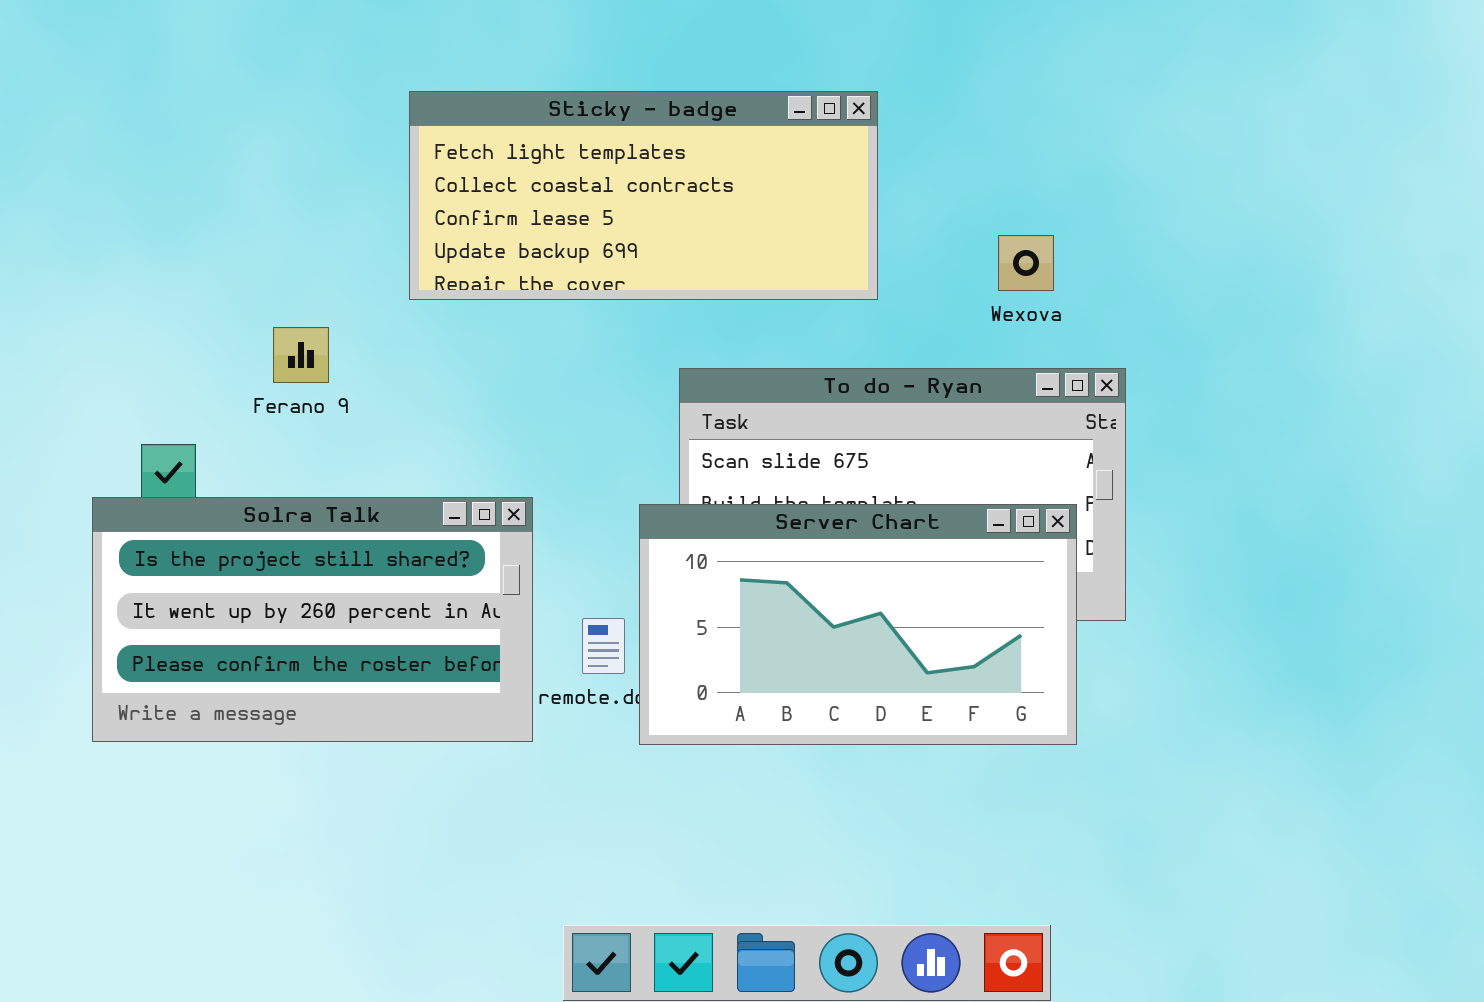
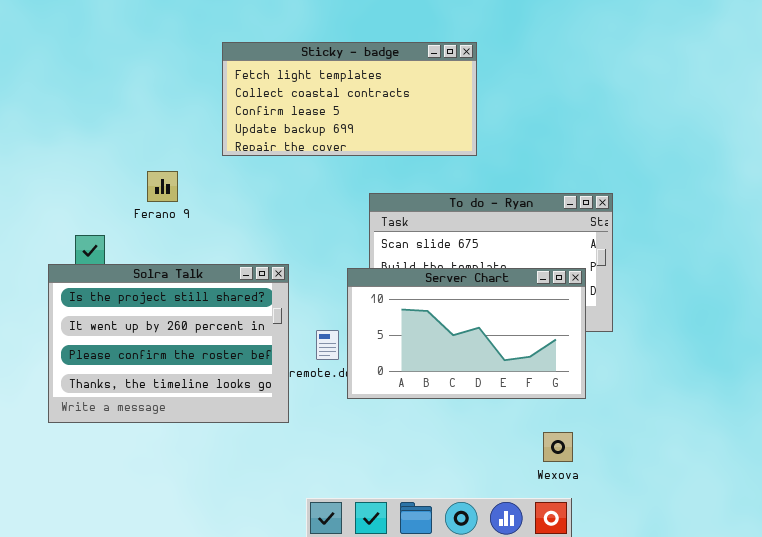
Wexova: [998,235,1054,291] -> [543,432,573,462], moved
Solra Talk: [92,497,533,742] -> [48,264,289,423], resized

